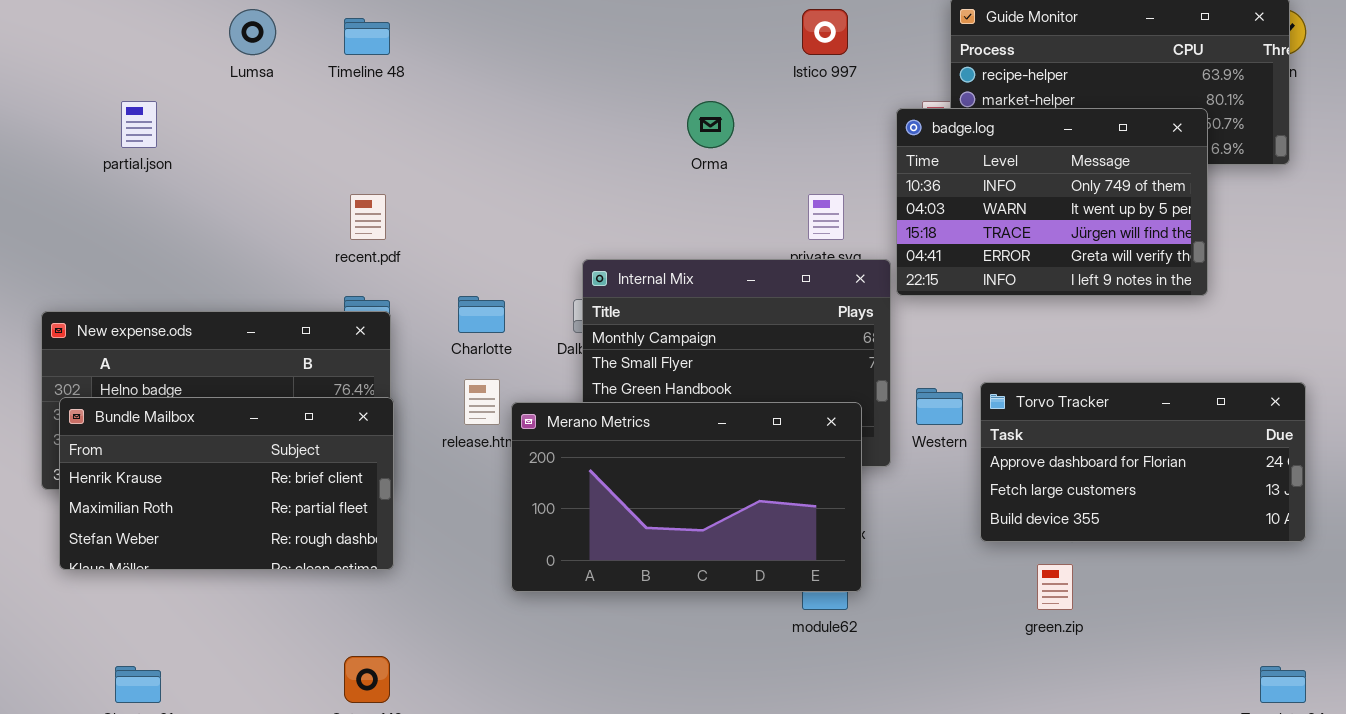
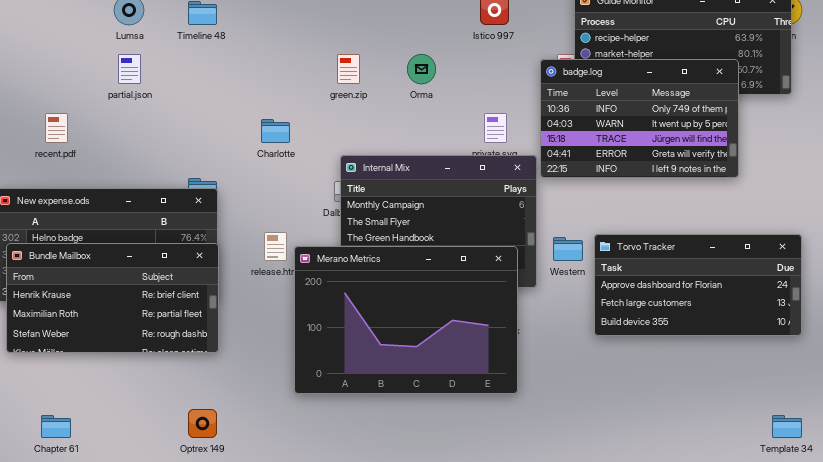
partial.json: [121,101,157,148] -> [118,54,141,84], moved
recent.pdf: [350,194,386,240] -> [45,113,68,143], moved
Charlotte: [458,296,505,333] -> [261,119,290,143], moved
Merano Metrics: [511,402,862,592] -> [294,246,518,394], resized
green.zip: [1037,564,1073,610] -> [337,54,360,84], moved

